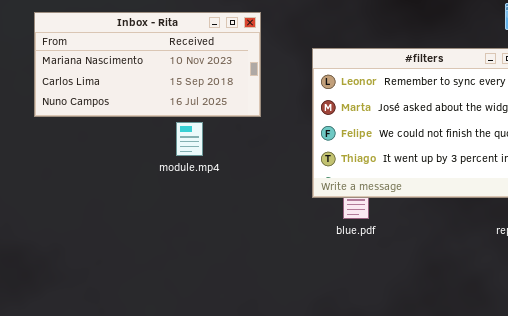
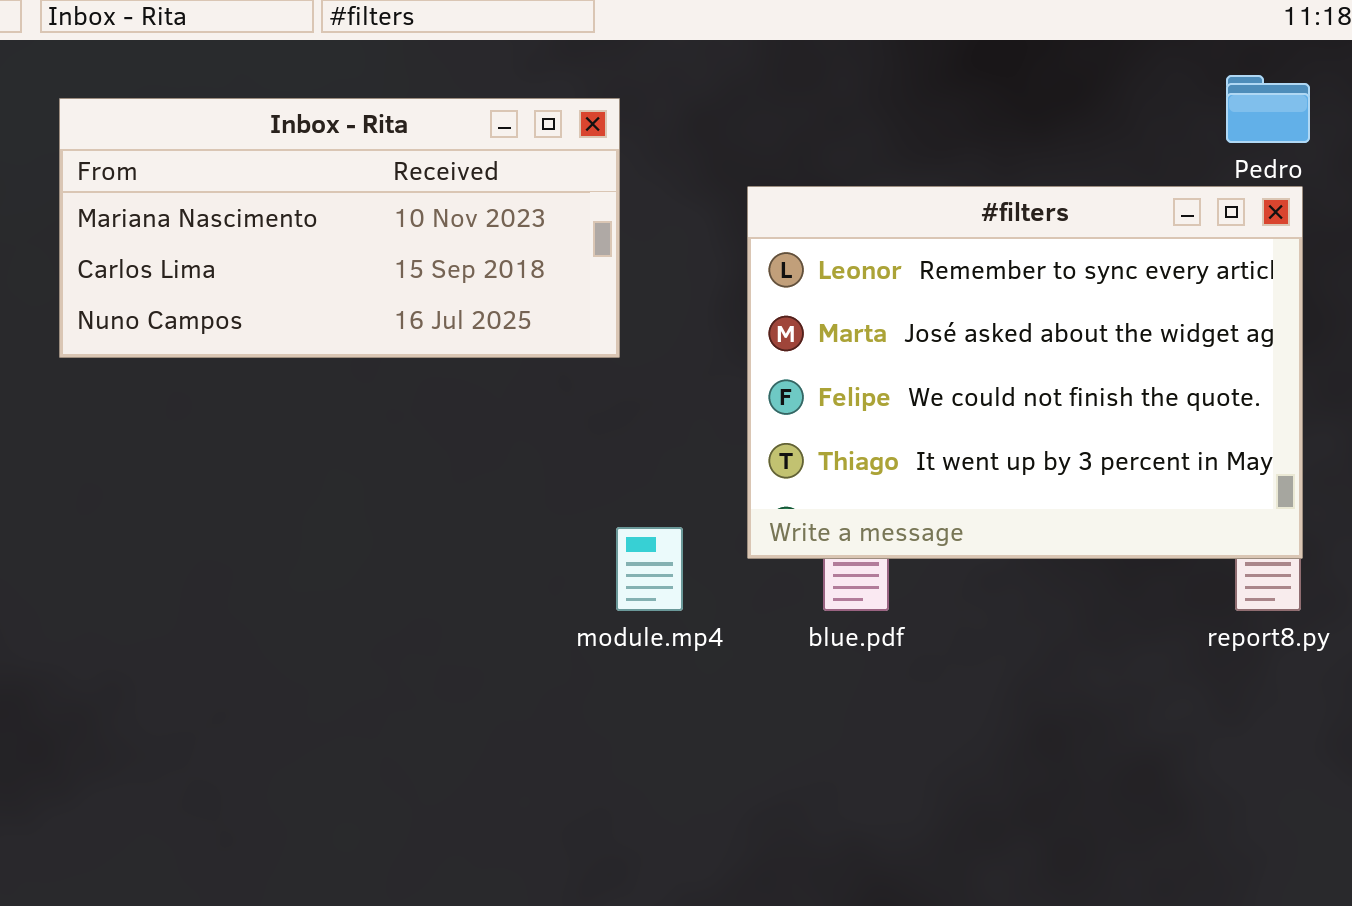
module.mp4: [176,122,203,156] -> [616,527,683,611], moved

